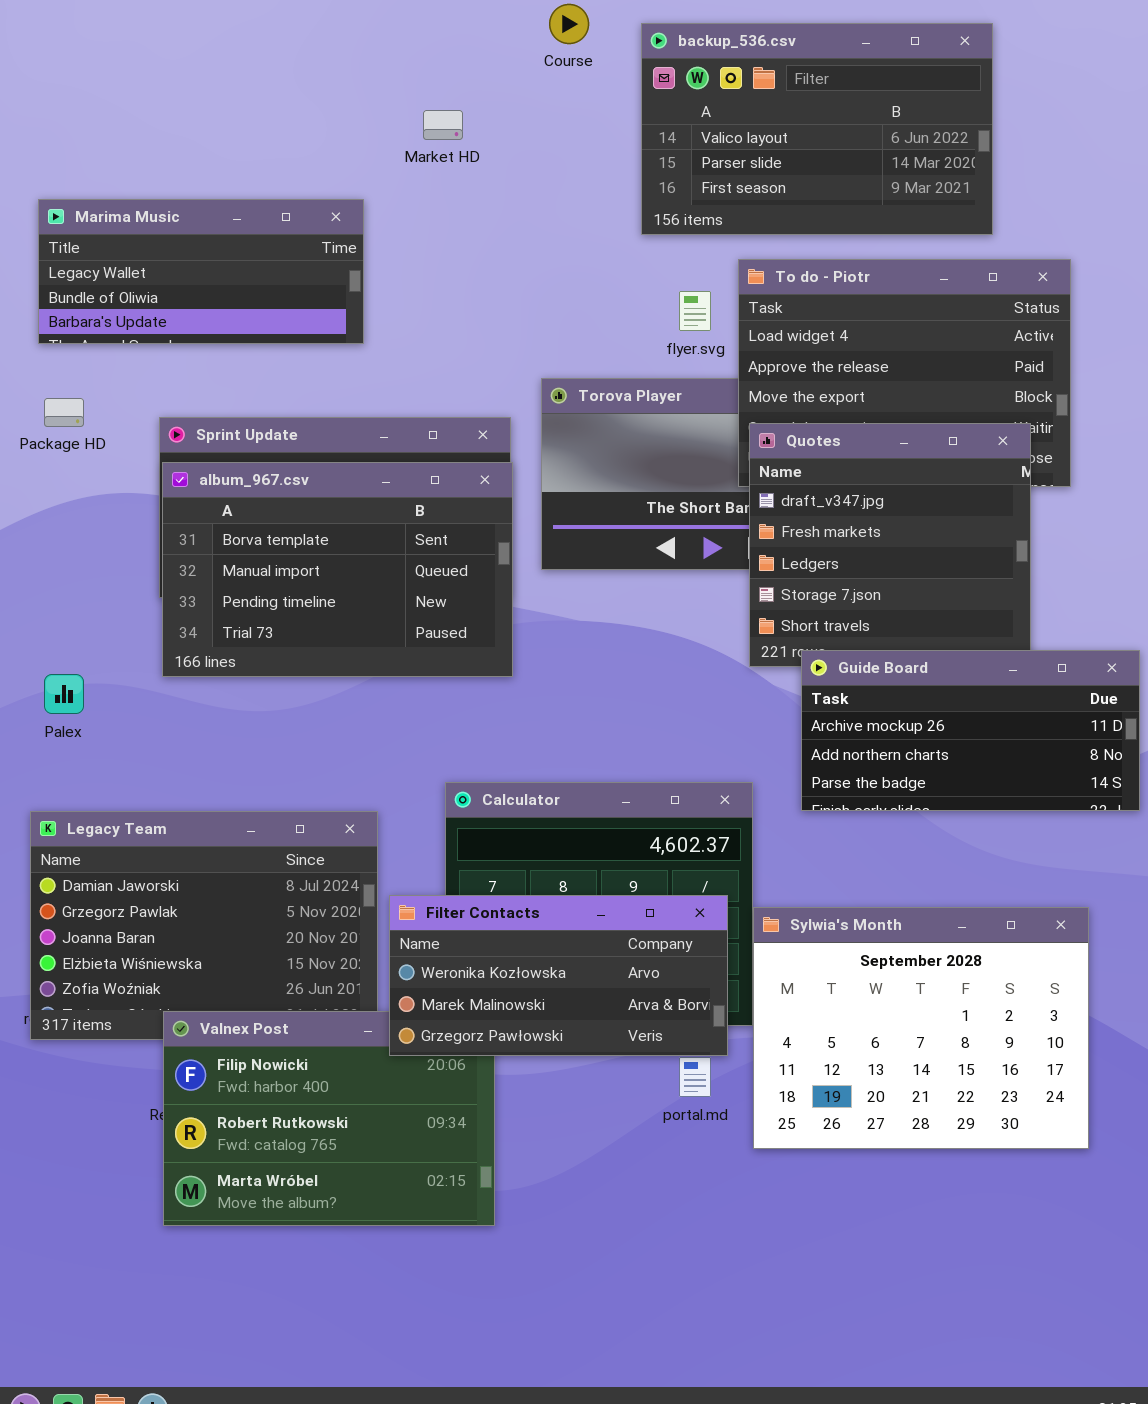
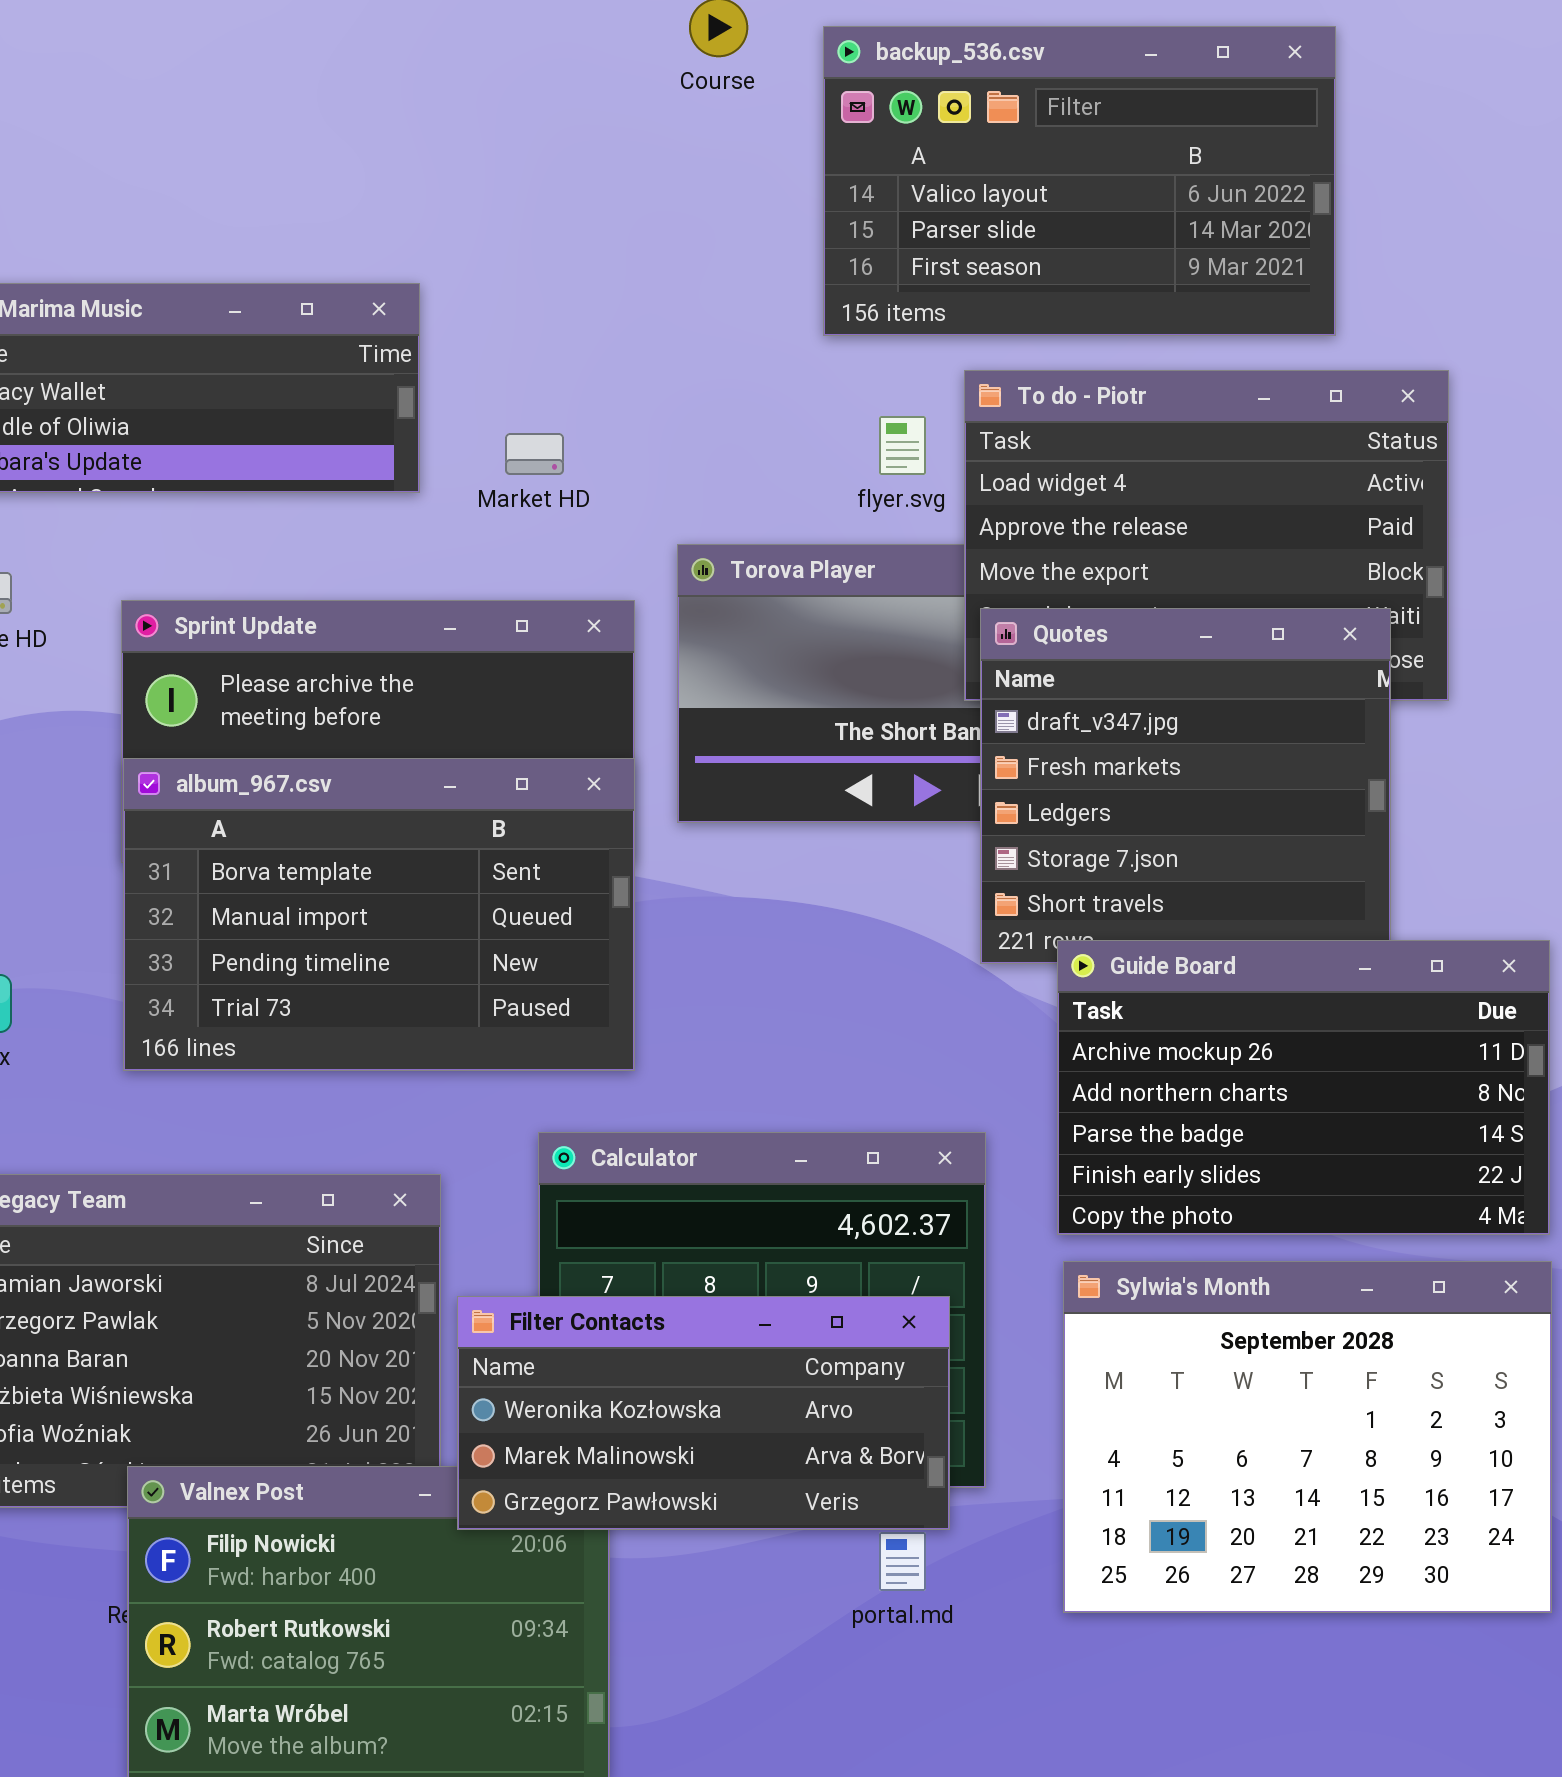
Market HD: [423,110,463,140] -> [505,433,564,475], moved
album_967.csv: [162,462,513,677] -> [123,758,635,1071], moved
Guide Board: [801,650,1140,811] -> [1057,940,1550,1235], resized
Sylwia's Month: [753,907,1089,1149] -> [1063,1261,1552,1613], moved

